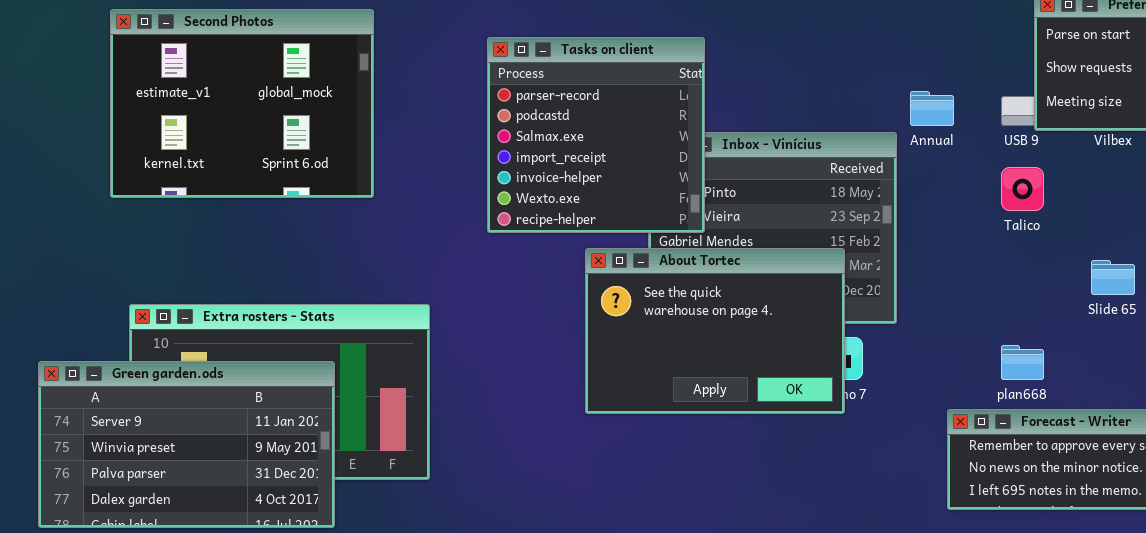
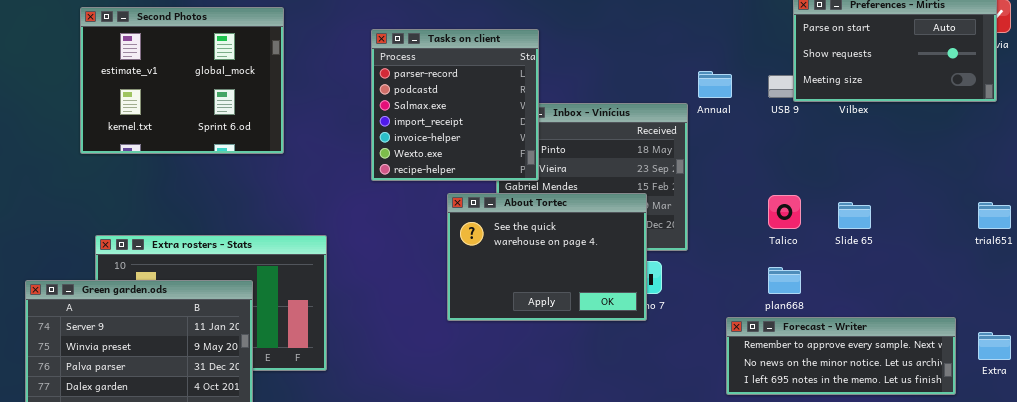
Talico: [1001,167,1044,211] -> [768,195,801,229], moved

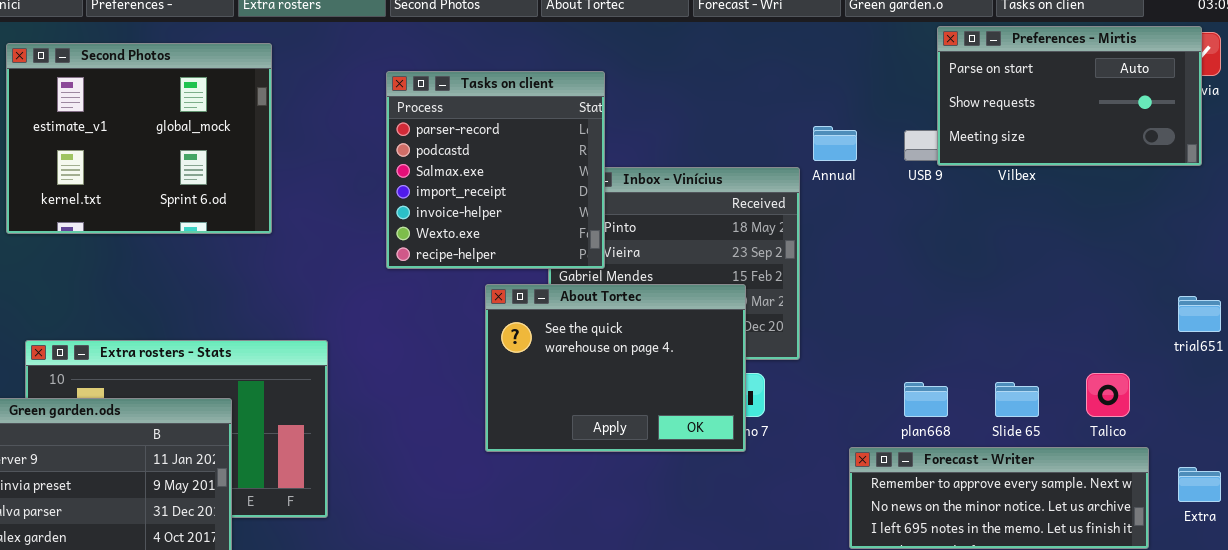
Talico: [768,195,801,229] -> [1086,373,1130,417], moved
Slide 65: [838,202,871,229] -> [995,382,1039,417], moved

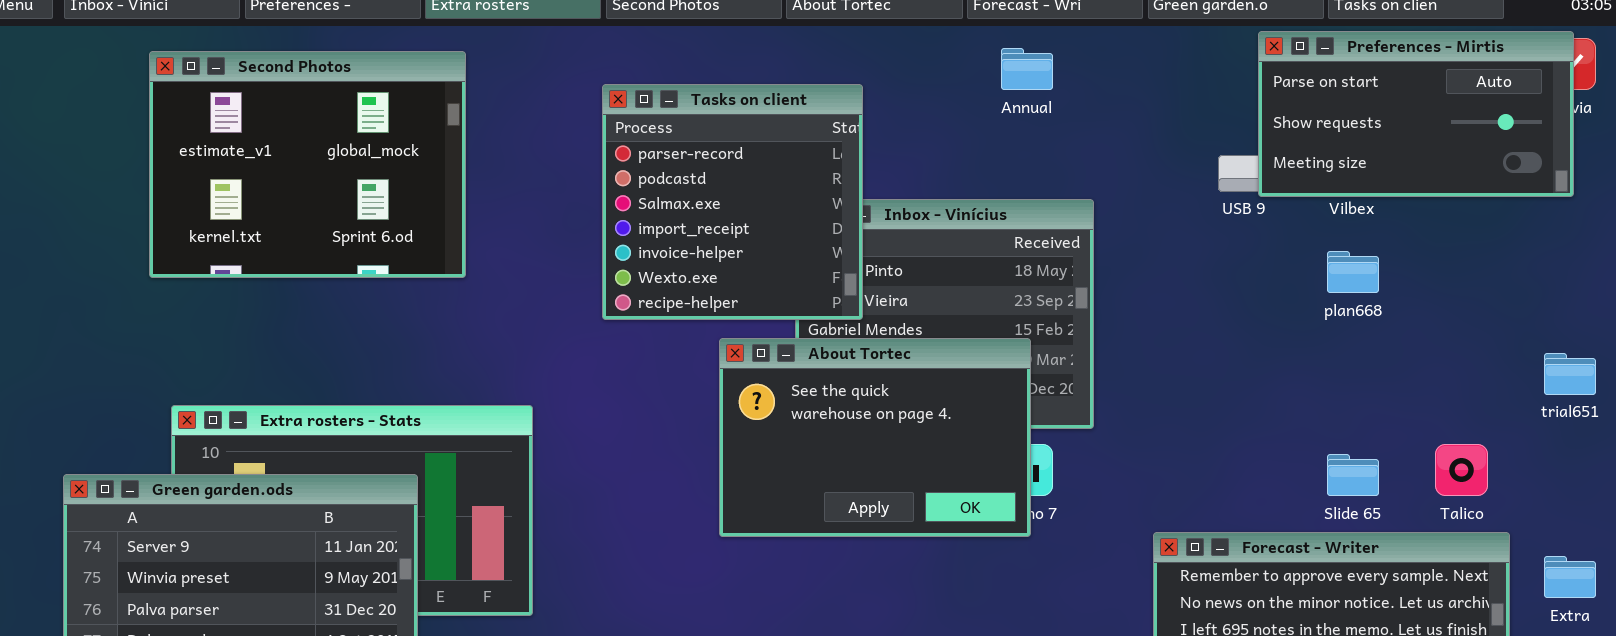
Annual: [813,126,857,161] -> [1001,48,1053,90], moved
plan668: [904,382,948,417] -> [1327,251,1379,293], moved

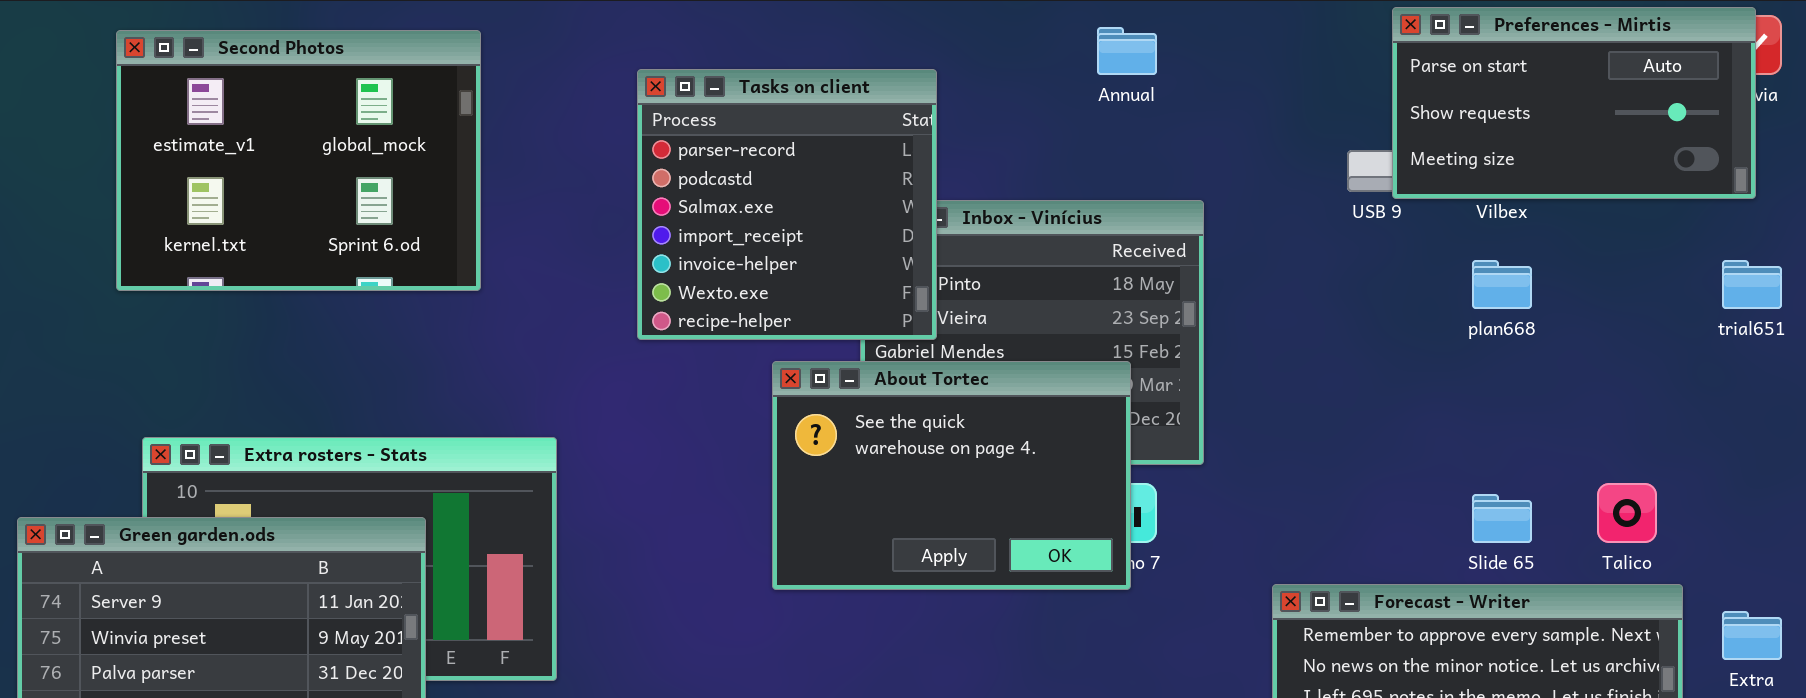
trial651: [1544,353,1596,395] -> [1722,260,1782,309], moved

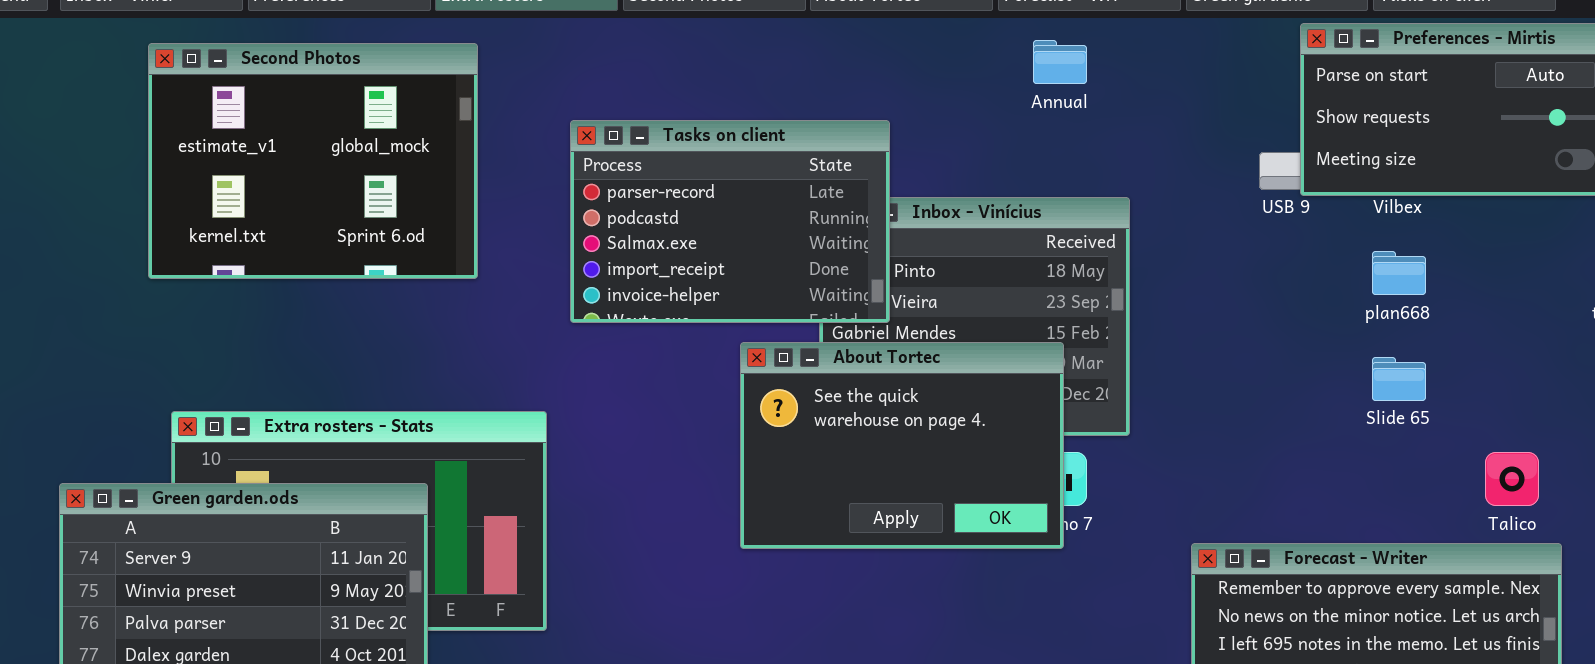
Tasks on client: [637,69,937,340] -> [570,120,890,323], resized
Slide 65: [1472,494,1532,543] -> [1372,357,1426,401], moved

